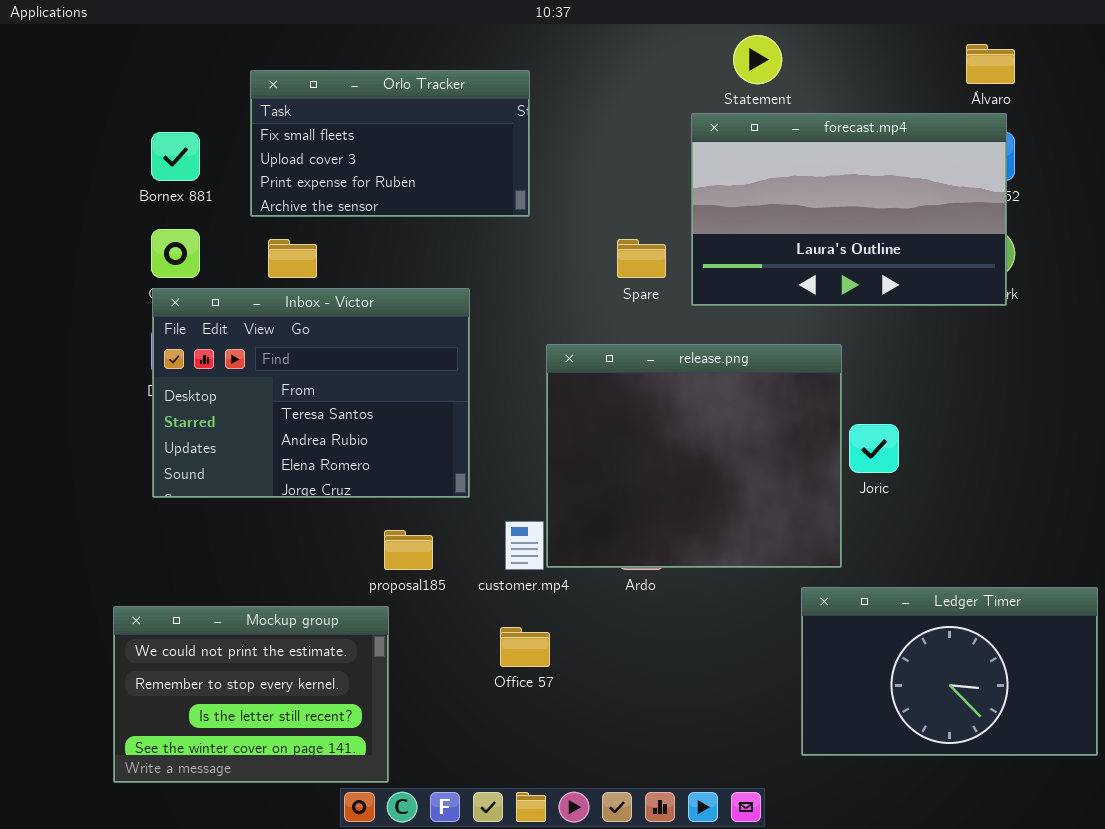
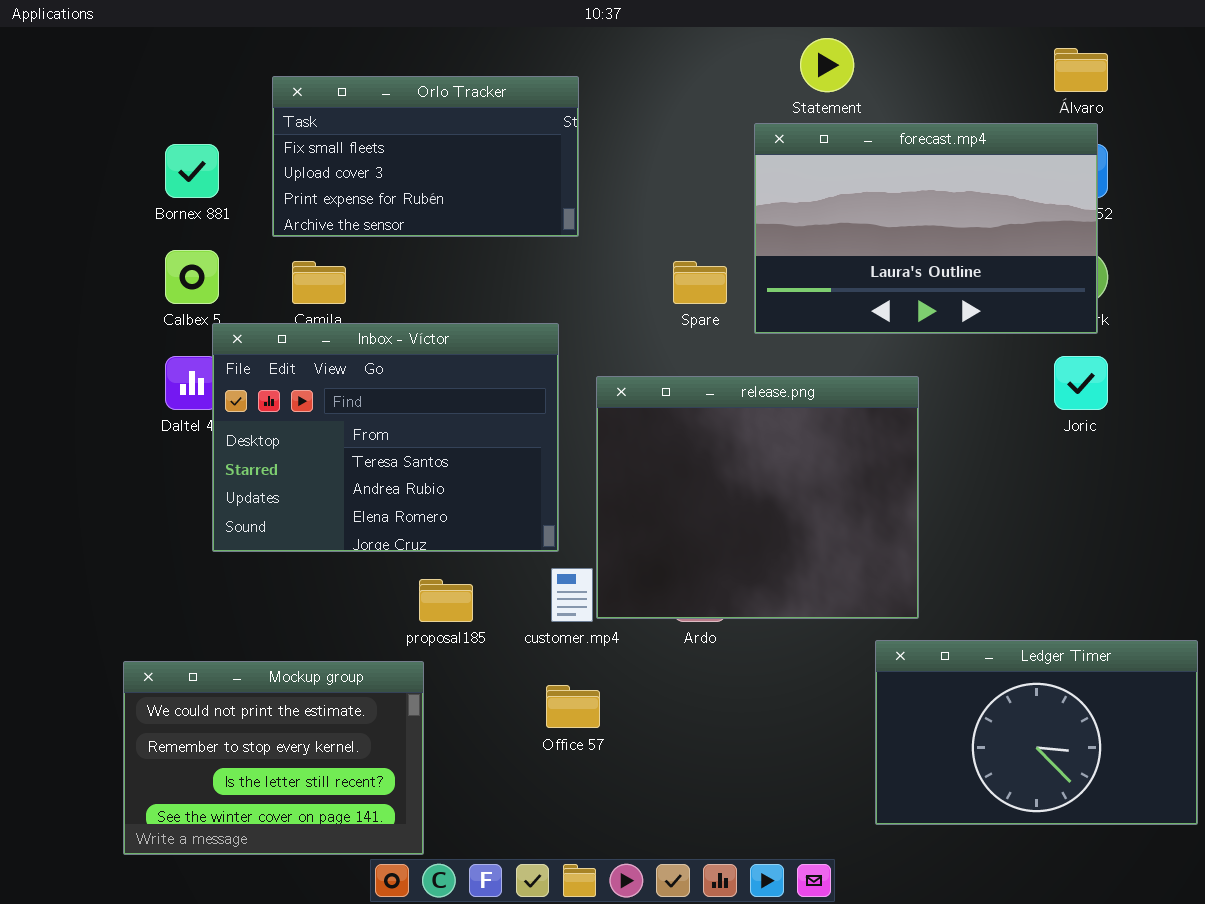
Inbox - Víctor: [152,288,470,498] -> [212,323,559,552], moved
Joric: [849,424,899,473] -> [1054,356,1108,410], moved

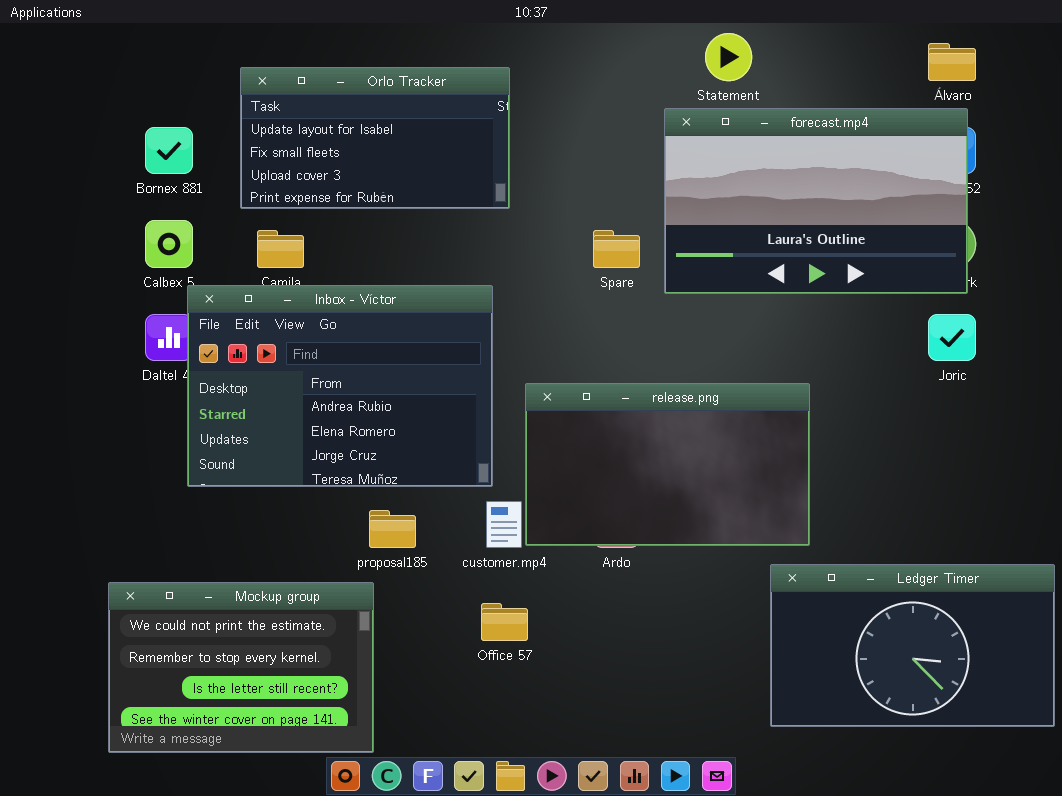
Orlo Tracker: [272,76,579,237] -> [240,67,510,209], scrolled up 1 row
Inbox - Víctor: [212,323,559,552] -> [187,285,493,487], scrolled down 1 row
release.png: [596,376,919,619] -> [525,383,810,546], resized

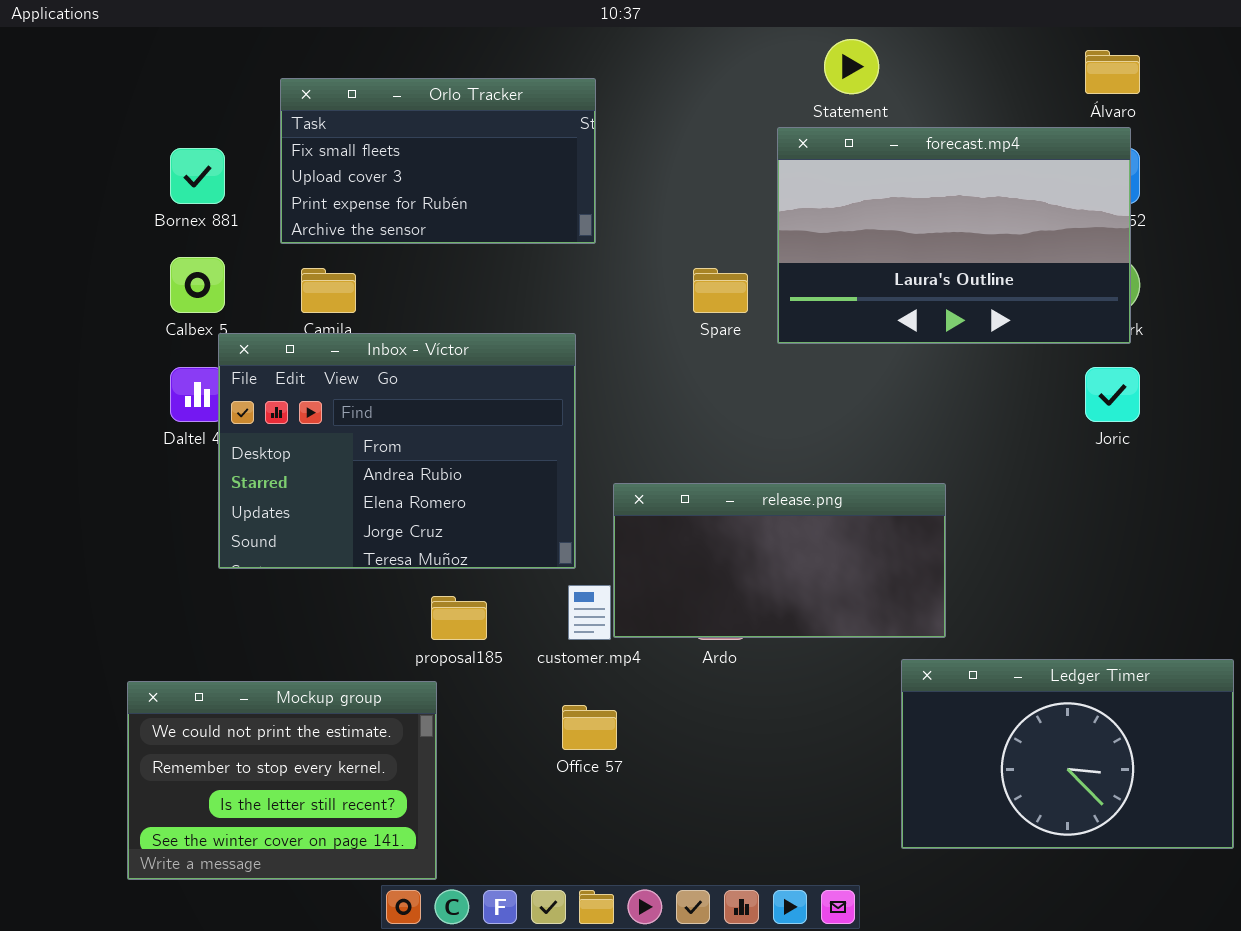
Orlo Tracker: [240,67,510,209] -> [280,78,596,244], scrolled down 1 row
release.png: [525,383,810,546] -> [613,483,946,638], resized

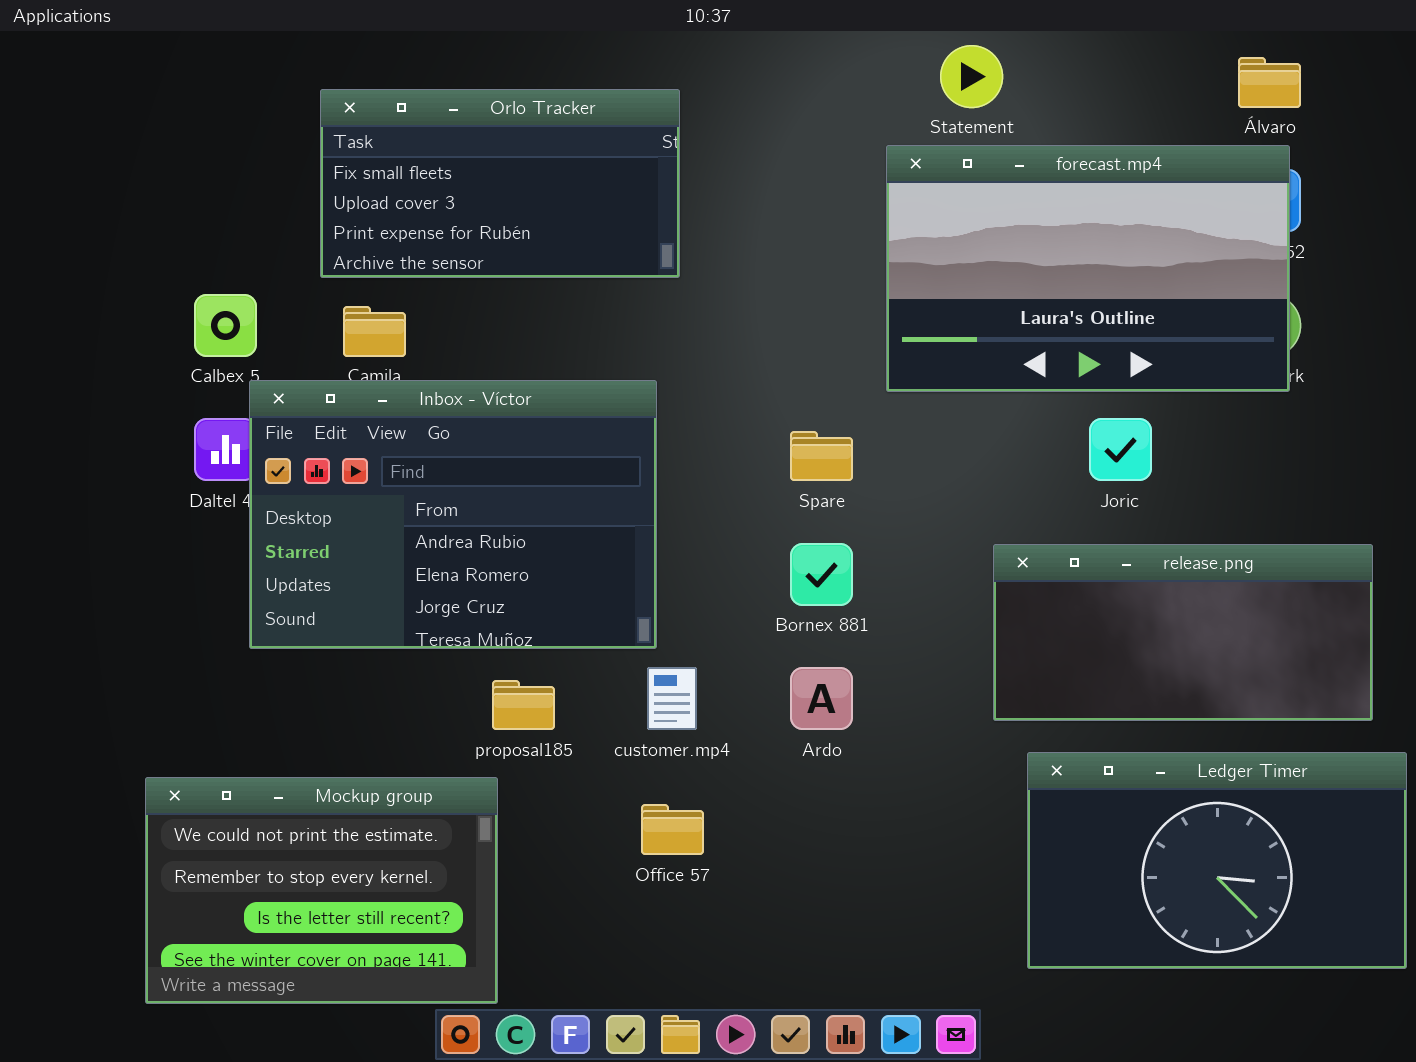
Bornex 881: [170,148,225,204] -> [790,543,853,606], moved
Spare: [693,268,748,313] -> [790,431,853,481], moved
Joric: [1085,367,1140,422] -> [1089,418,1152,481], moved
release.png: [613,483,946,638] -> [993,544,1373,721], moved

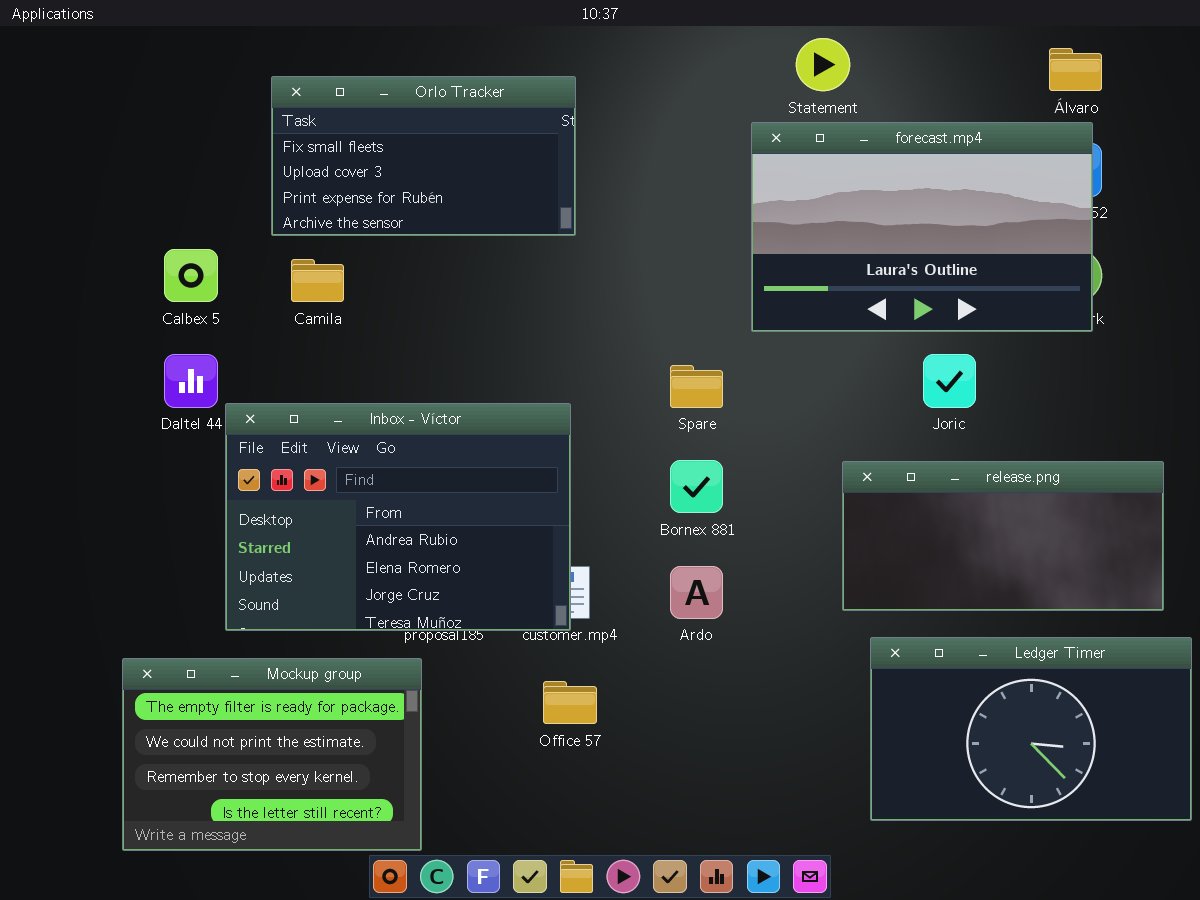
Inbox - Víctor: [249,380,657,649] -> [225,403,571,631], moved
Mockup group: [145,777,498,1004] -> [122,658,422,851], scrolled up 1 row

